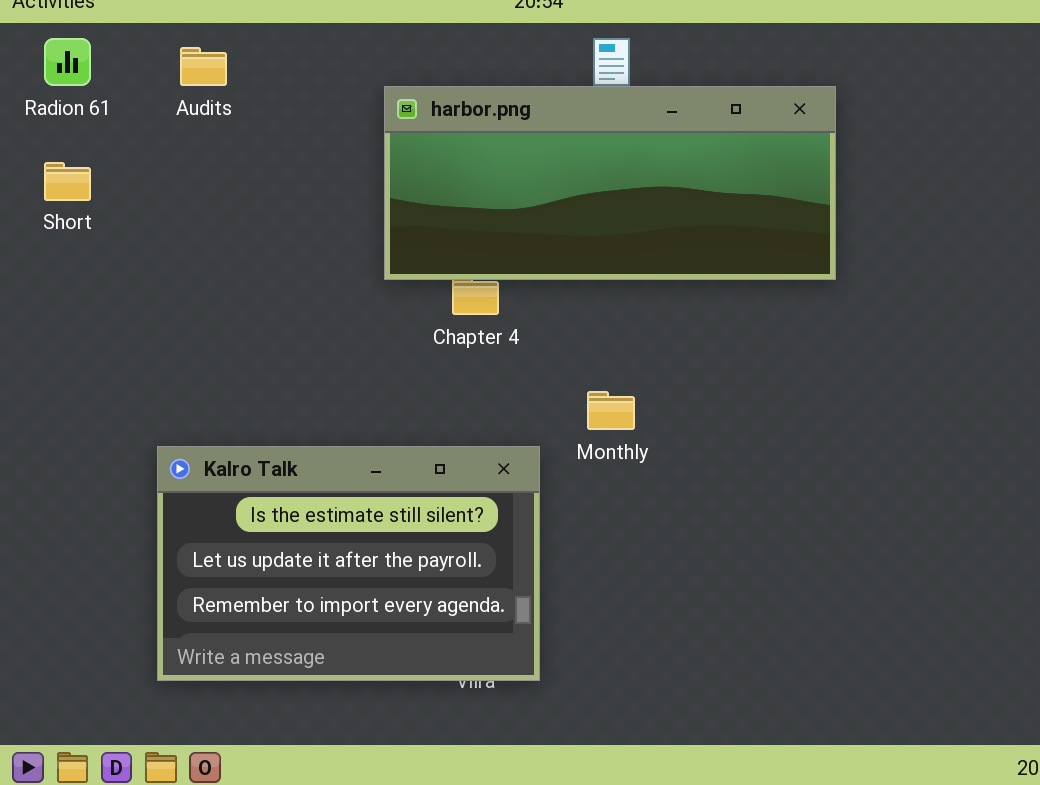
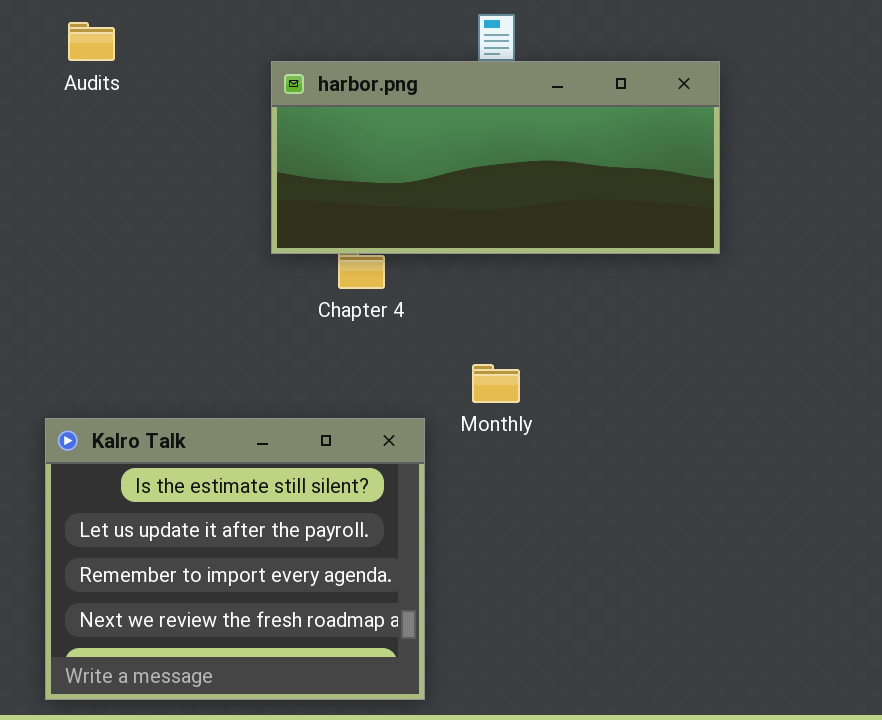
Kalro Talk: [157,446,540,681] -> [45,418,425,700], resized

